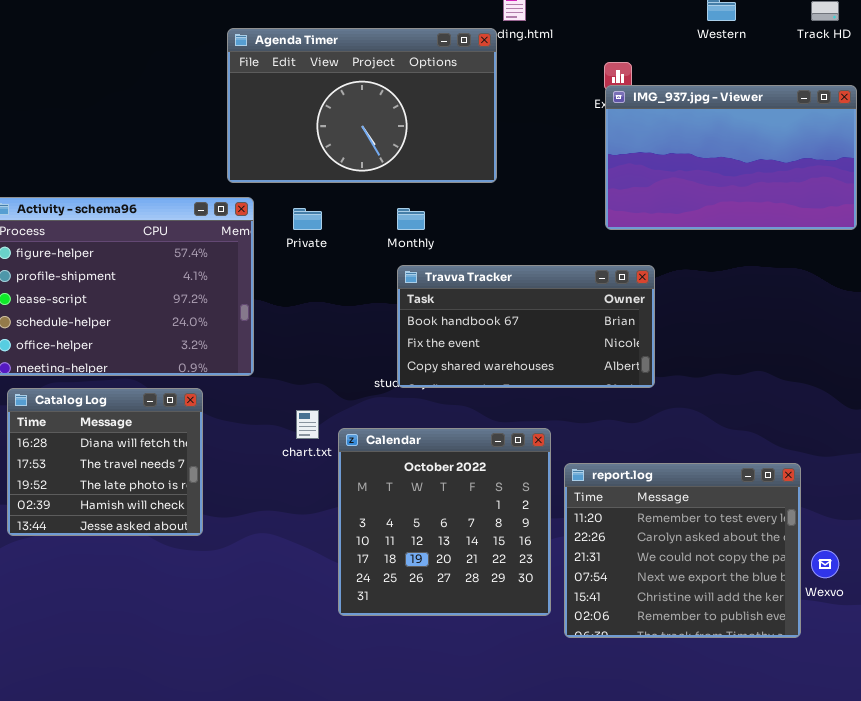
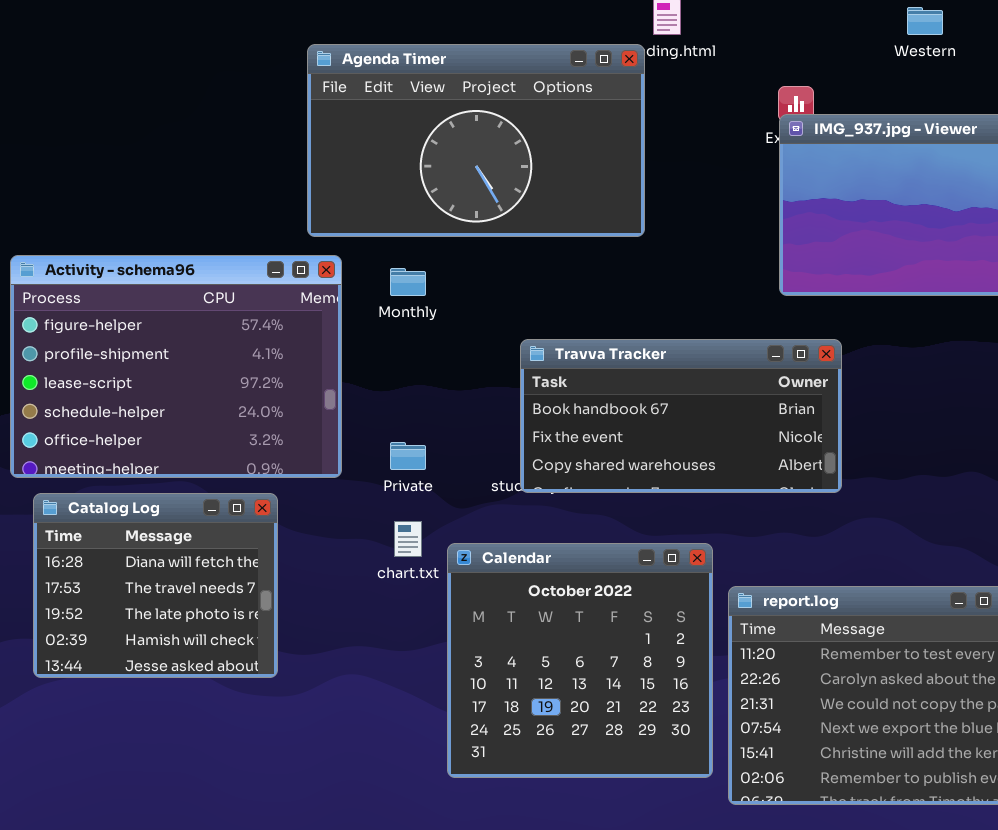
Private: [293,208,322,230] -> [390,442,426,470], moved
Monthly: [397,208,425,230] -> [390,268,426,296], moved

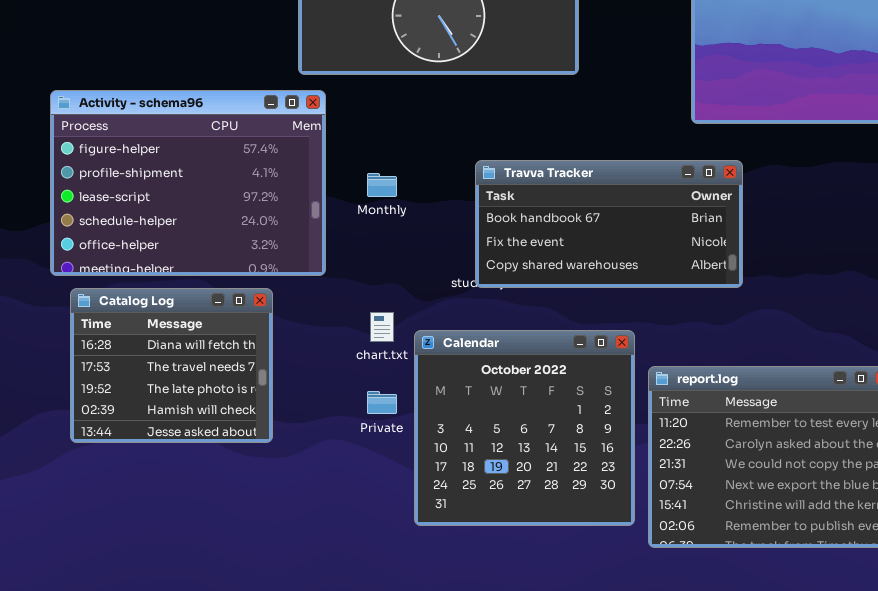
Monthly: [390,268,426,296] -> [367,173,397,197], moved
Private: [390,442,426,470] -> [367,391,397,414], moved

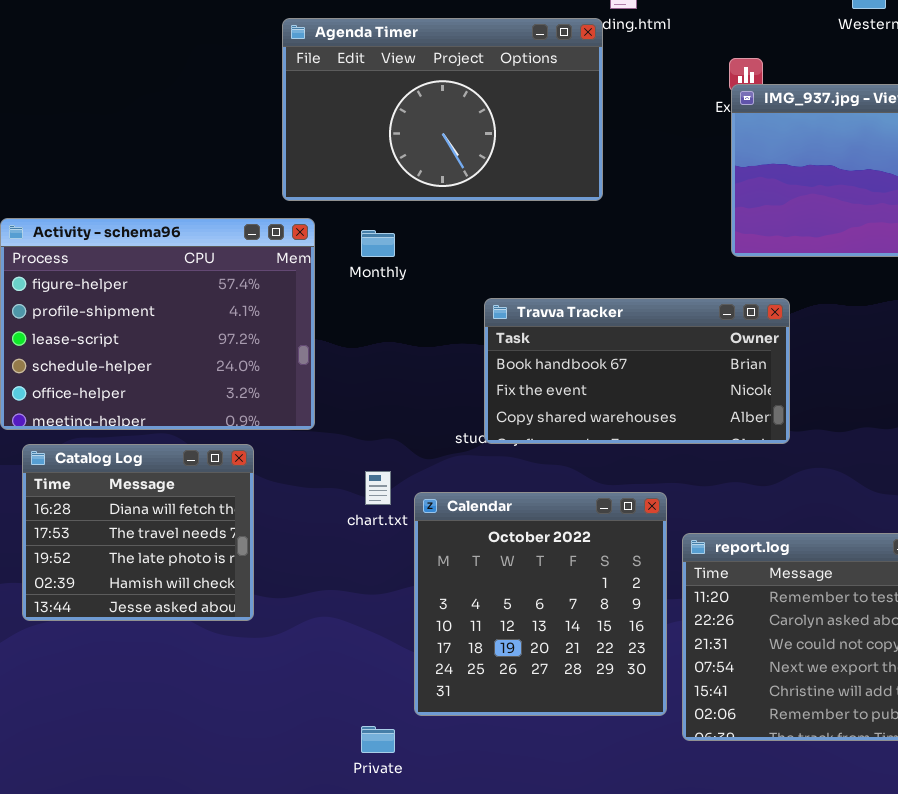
Monthly: [367,173,397,197] -> [361,230,395,257], moved
Private: [367,391,397,414] -> [361,726,395,753], moved

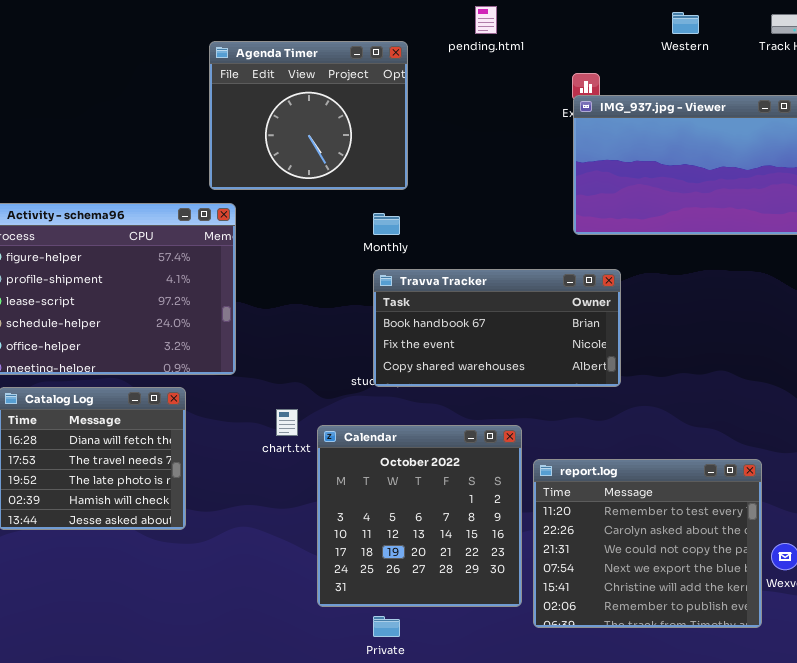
Agenda Timer: [282,18,603,201] -> [209,41,408,190], resized
Monthly: [361,230,395,257] -> [373,213,400,235], moved
Private: [361,726,395,753] -> [373,616,400,637], moved

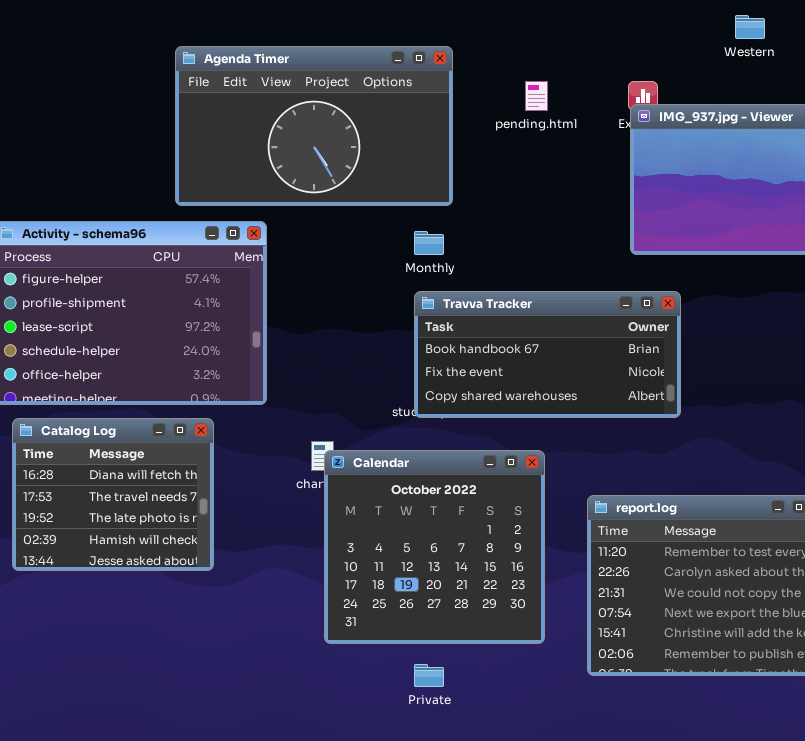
pending.html: [475,6,497,34] -> [525,81,548,111], moved
Agenda Timer: [209,41,408,190] -> [175,46,453,206], resized
Calendar: [317,425,522,607] -> [324,450,545,644], moved

